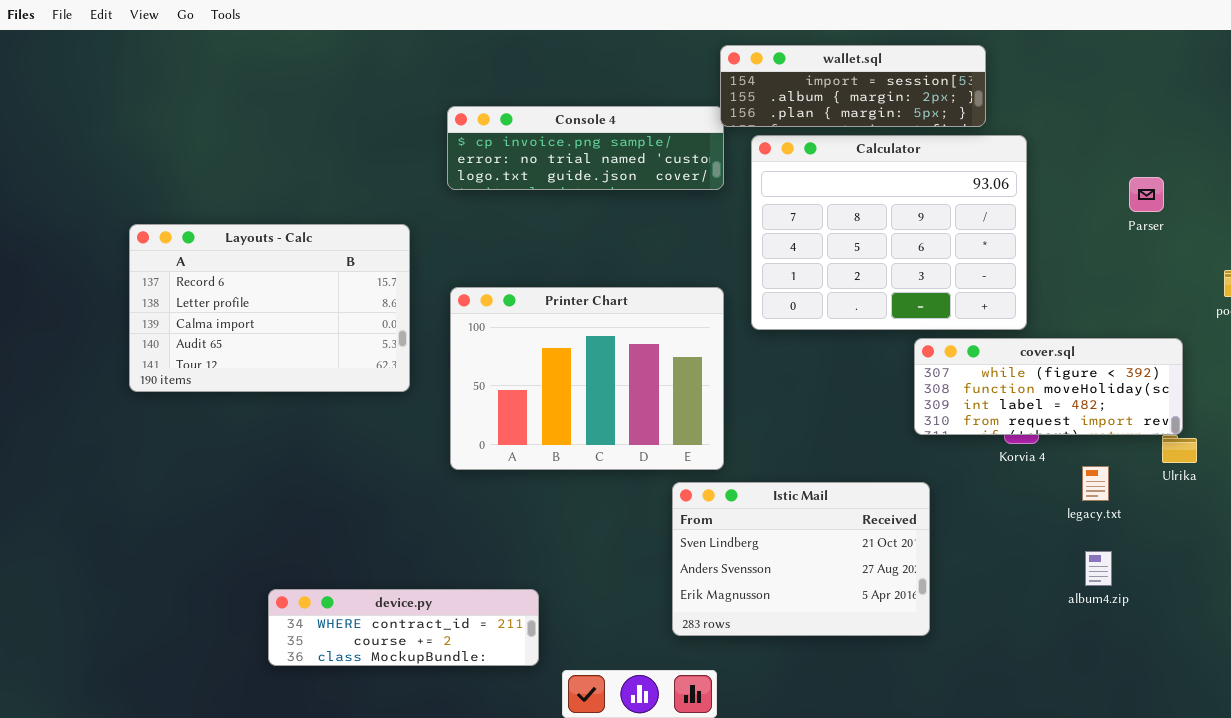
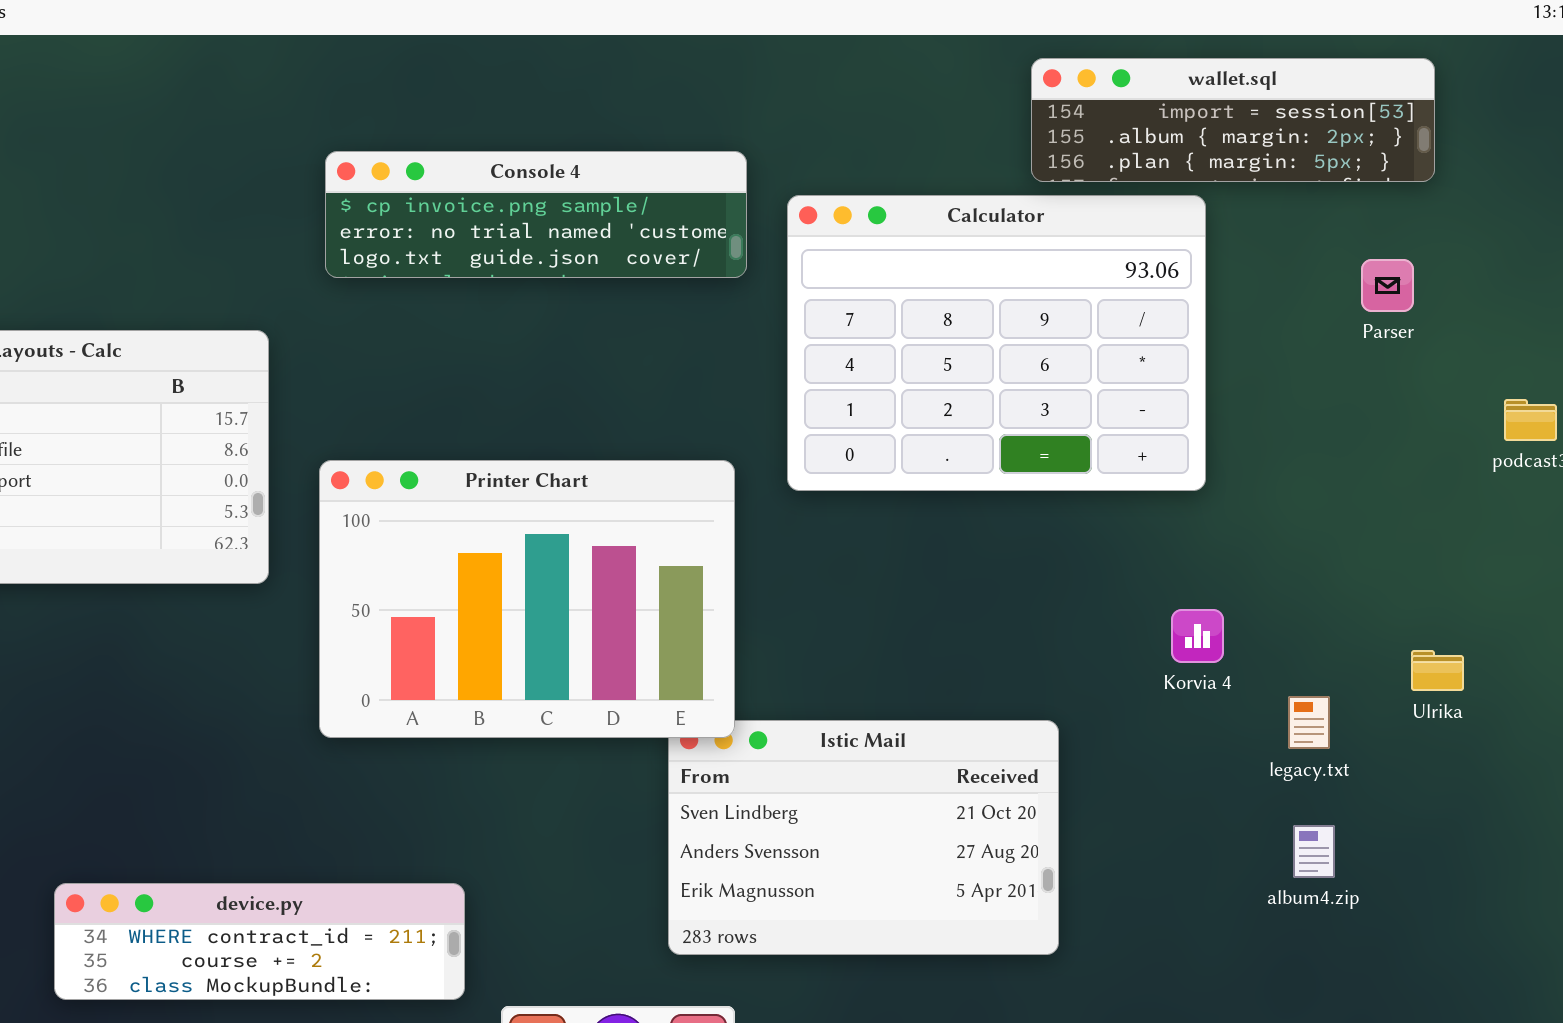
wallet.sql: [720,45,986,127] -> [1031,58,1435,182], moved
Printer Chart: [450,287,724,470] -> [319,460,735,738], moved
cover.sql: [914,338,1183,435] -> none, closed

